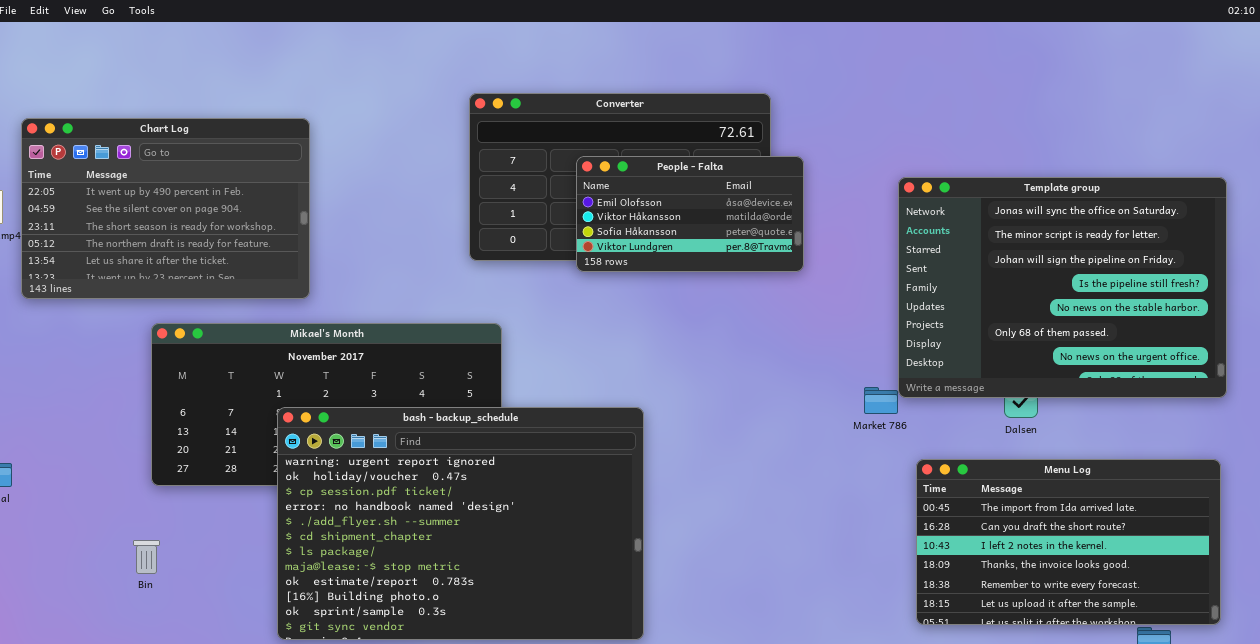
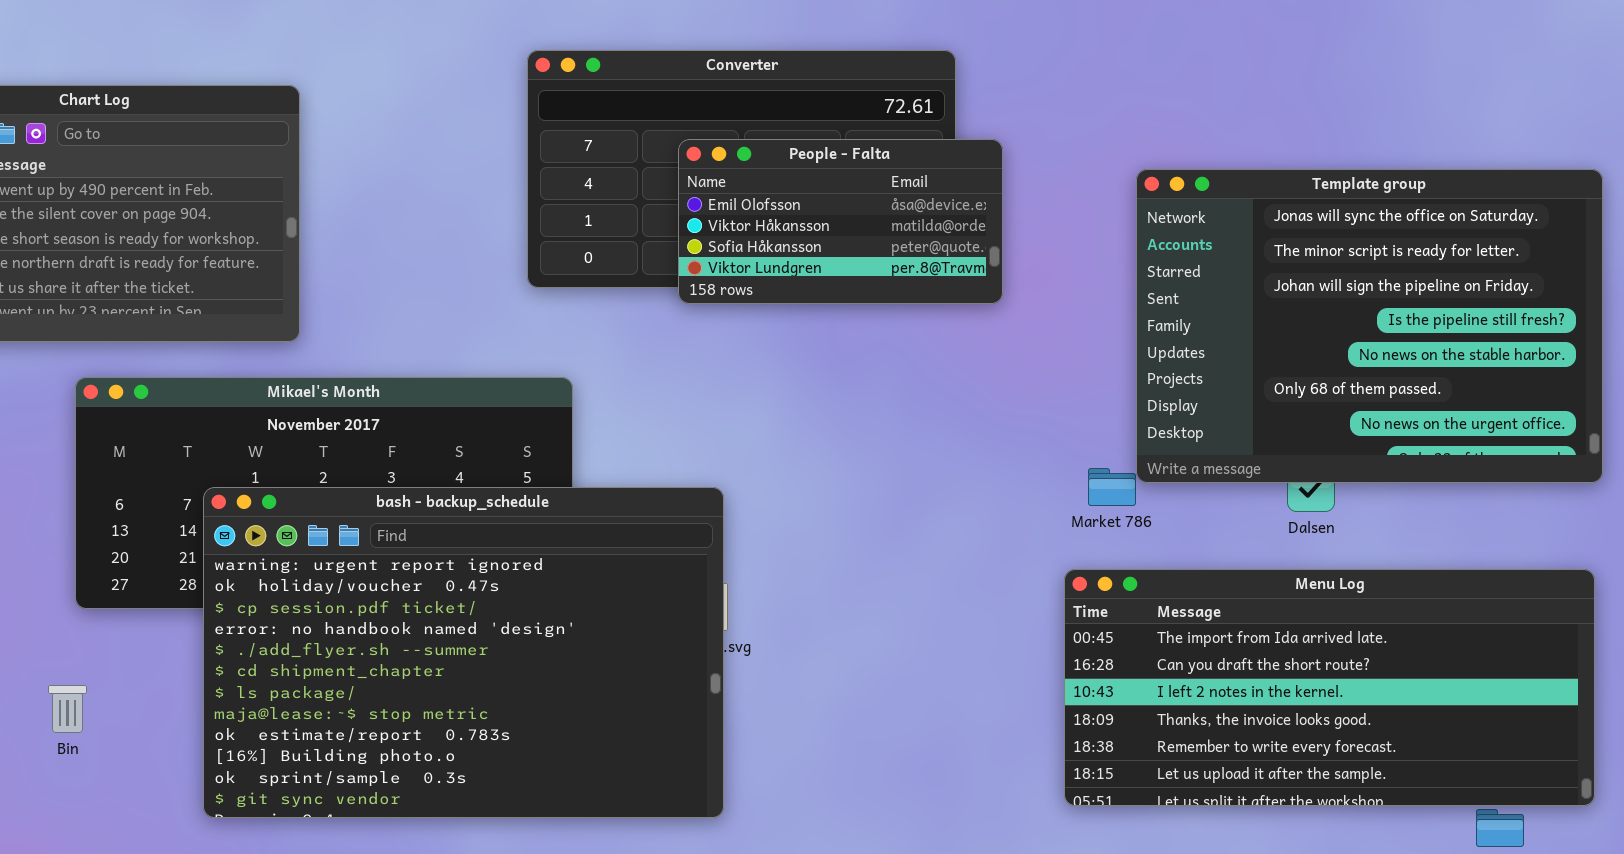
bash - backup_schedule: [277,407,644,640] -> [203,487,724,818], moved
Menu Log: [916,459,1221,625] -> [1064,569,1595,806], resized

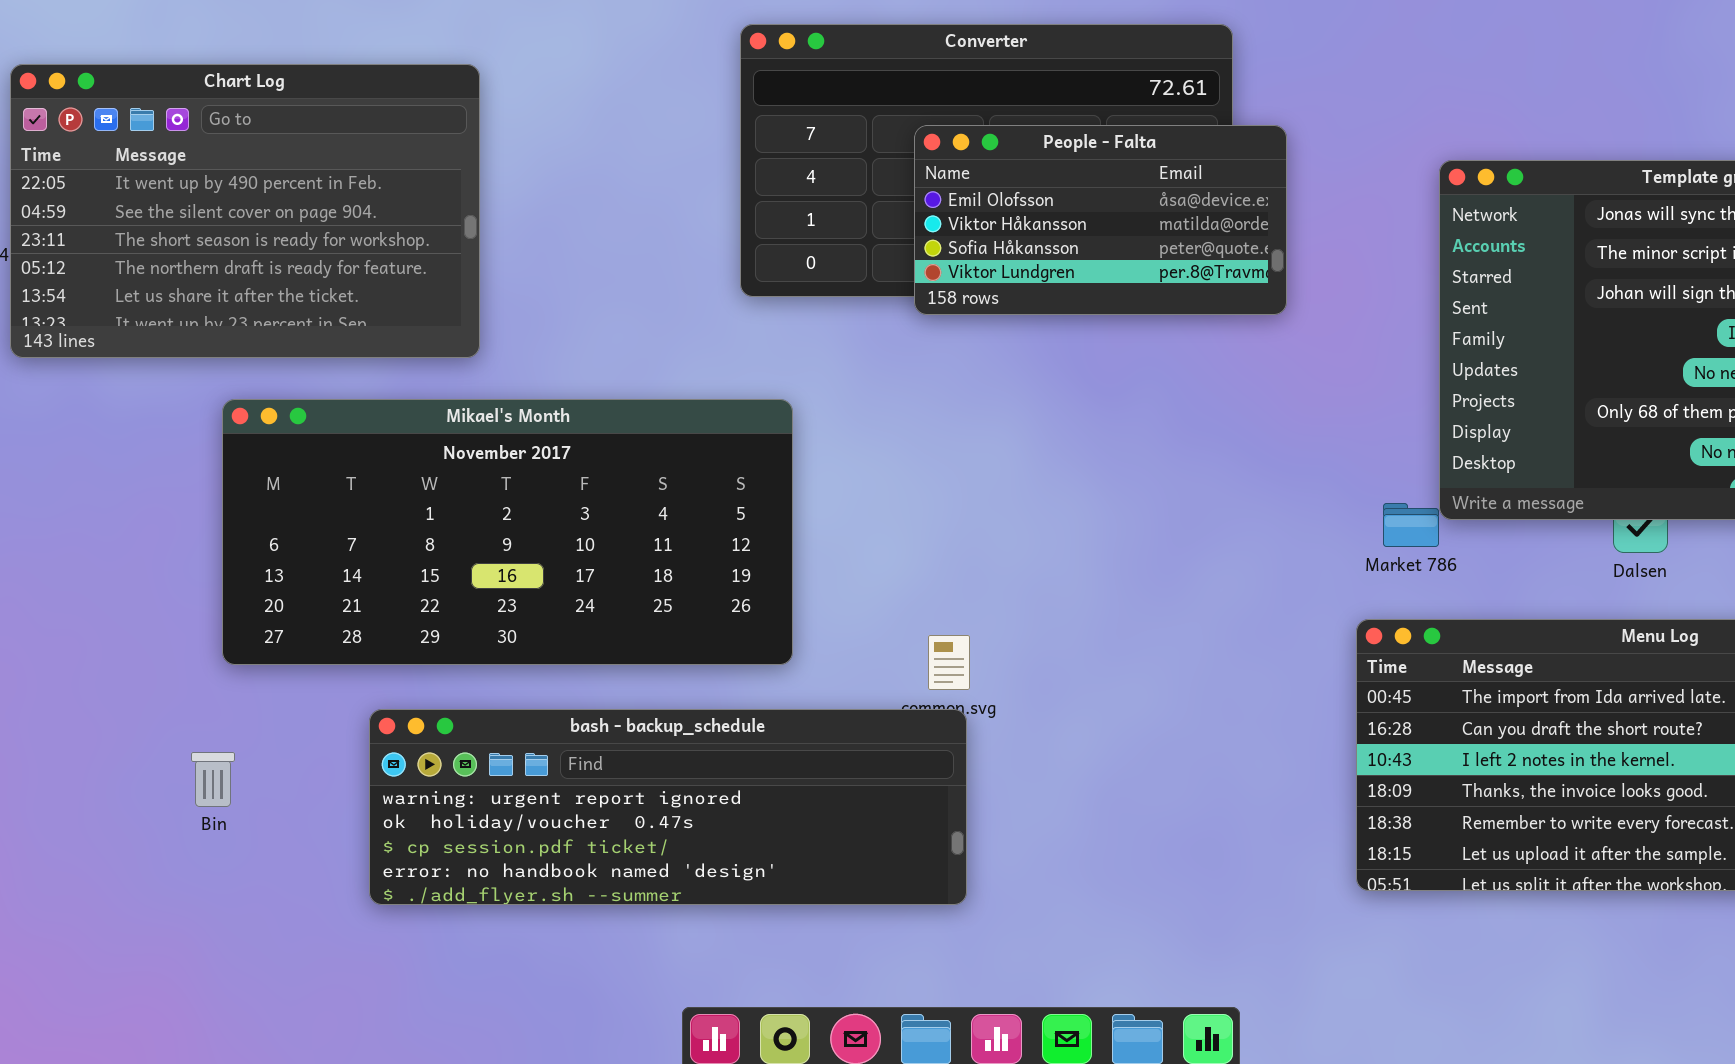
bash - backup_schedule: [203,487,724,818] -> [369,709,967,905], resized

